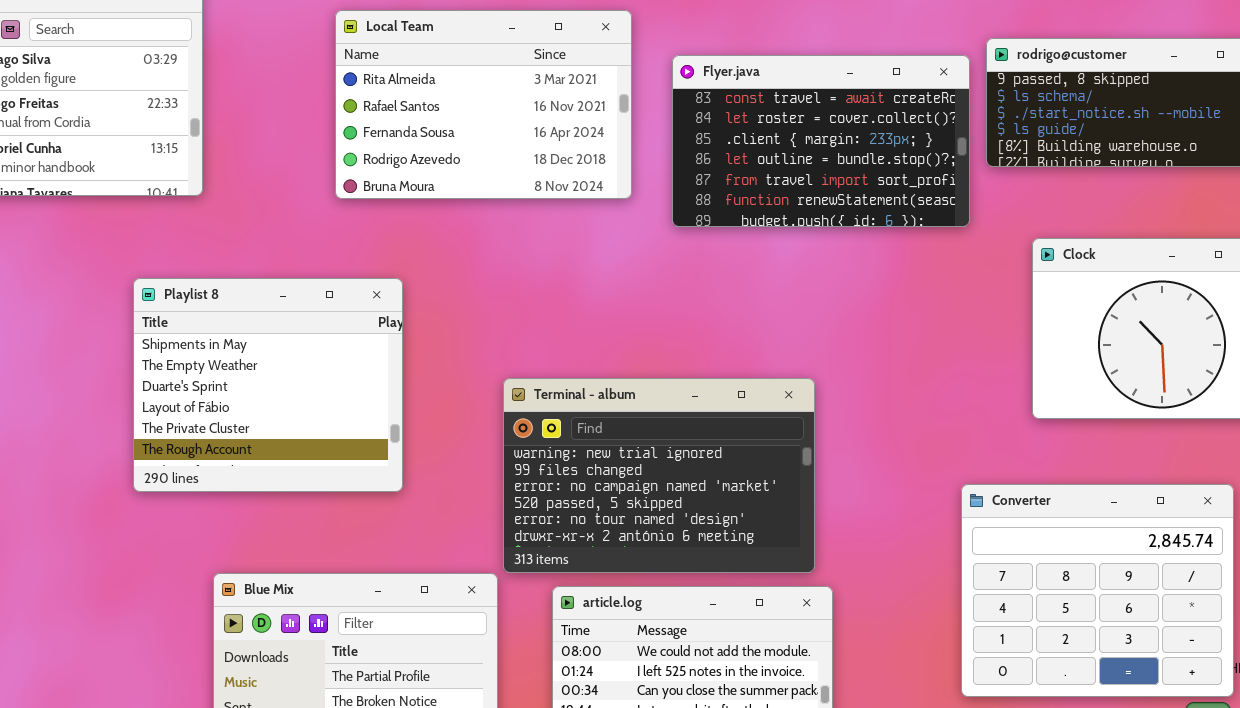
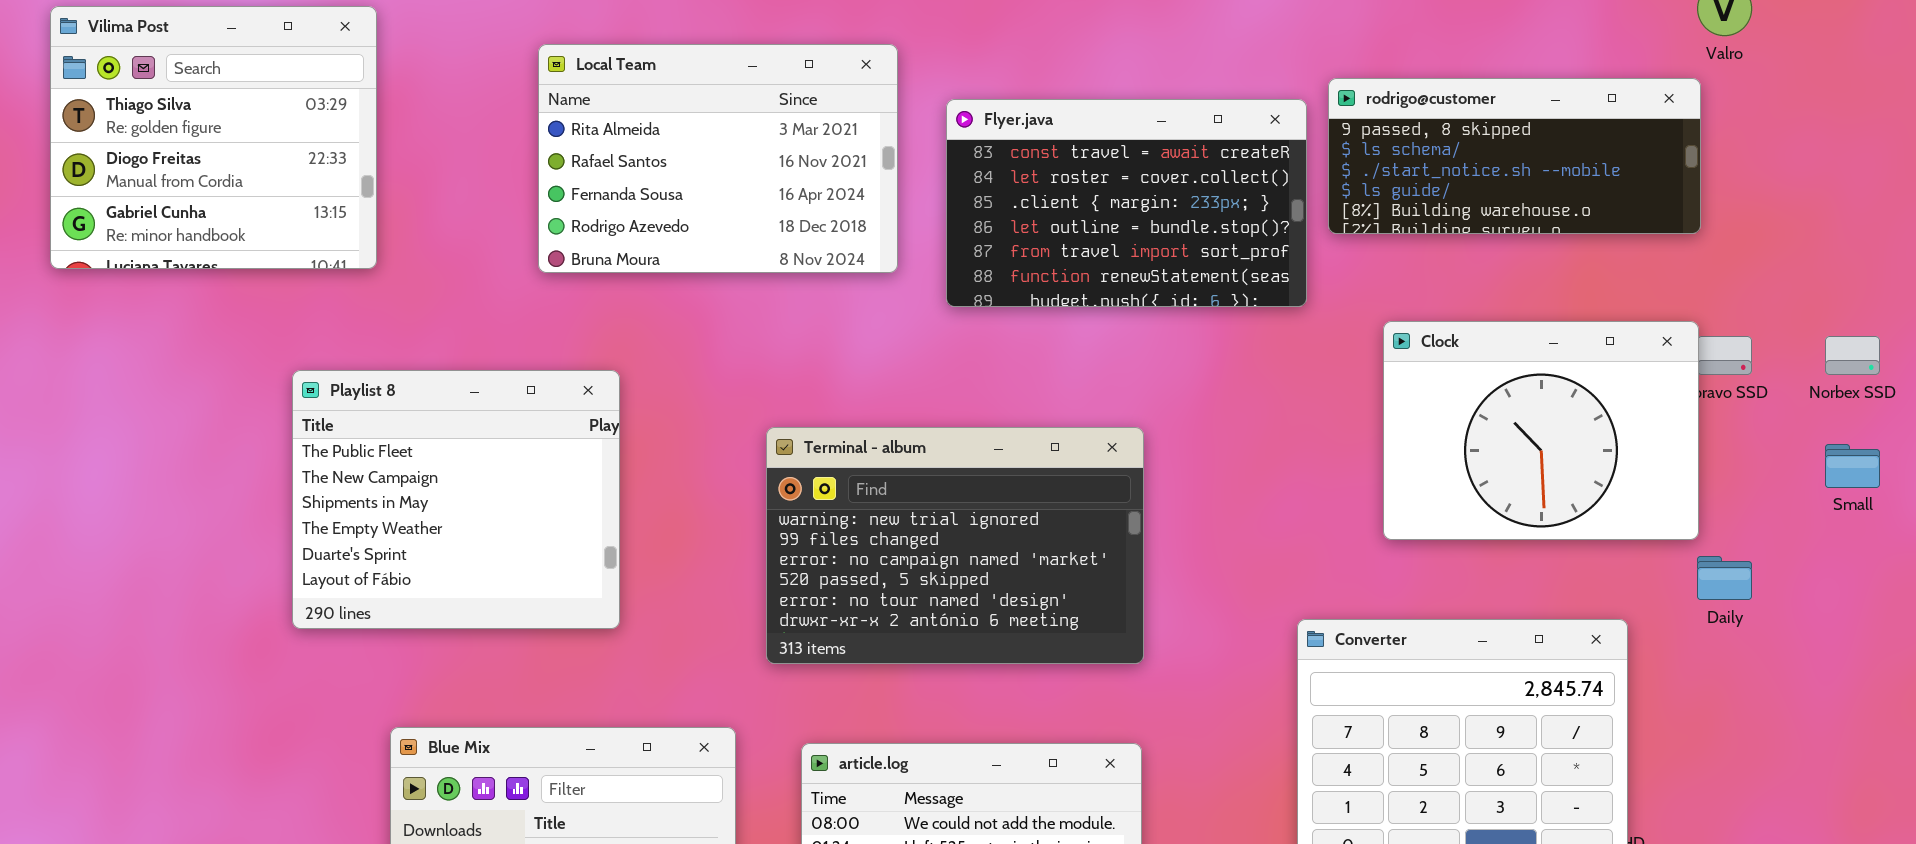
Playlist 8: [133,278,403,492] -> [292,370,620,629], scrolled up 2 rows
Terminal - album: [503,378,815,573] -> [766,427,1144,664], moved

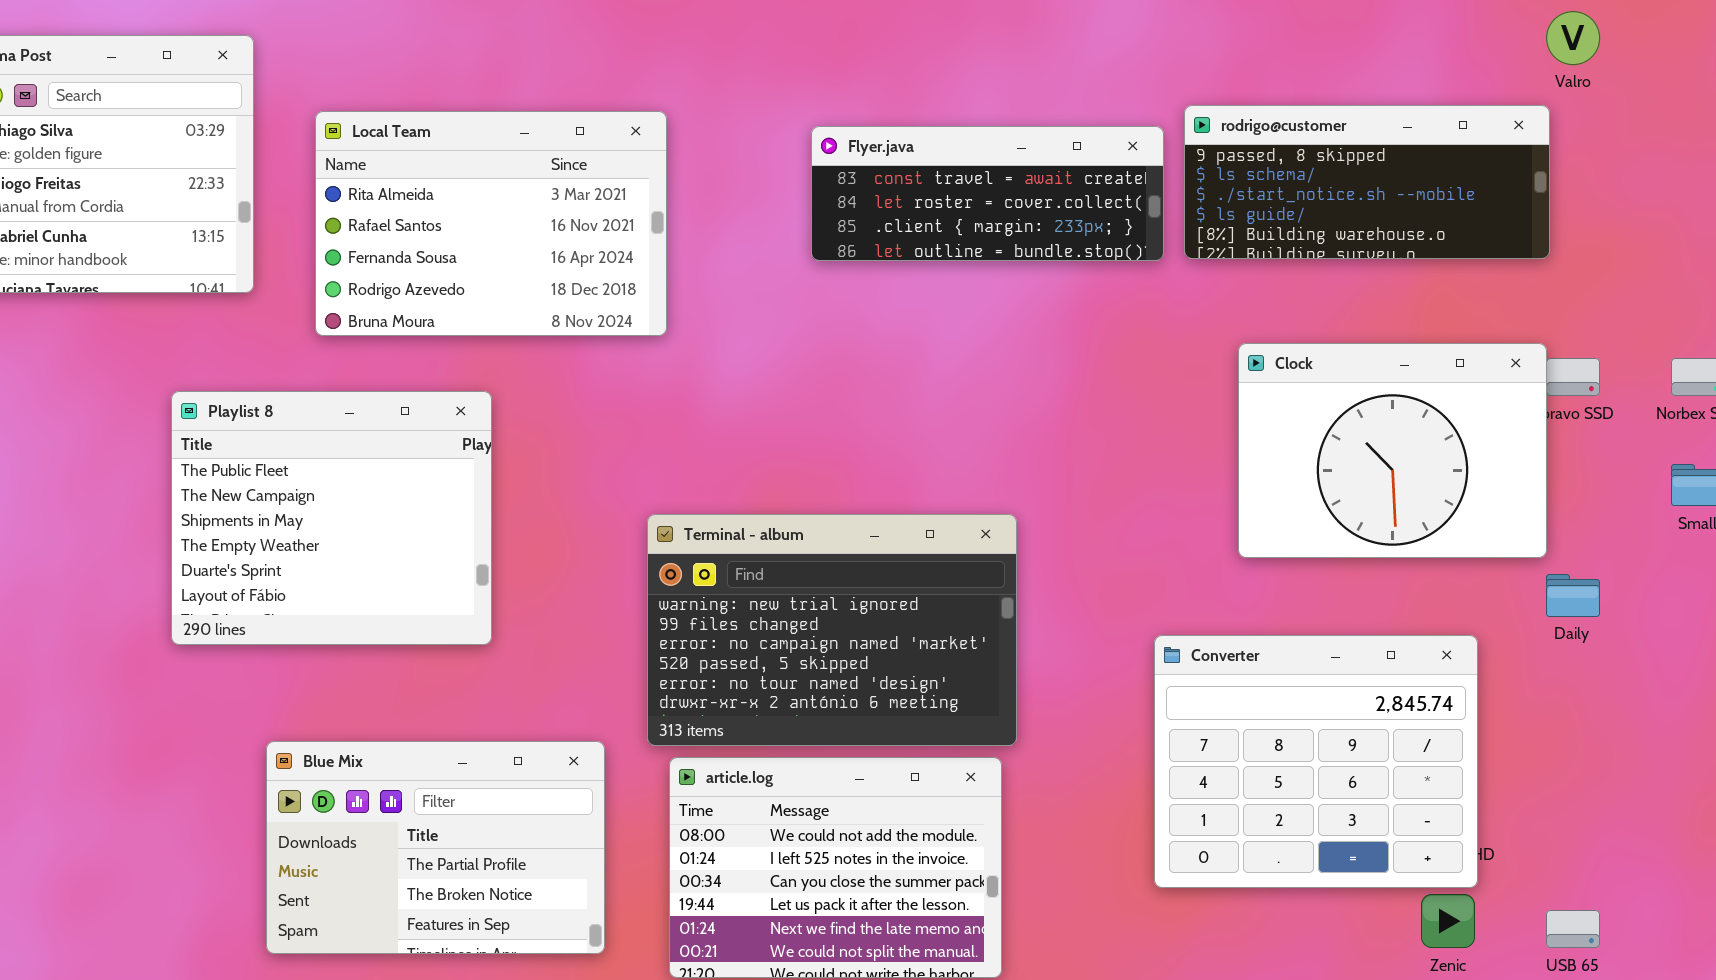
Local Team: [538,44,898,273] -> [315,111,667,336], moved
Flyer.java: [946,99,1307,307] -> [811,126,1164,261], resized
Terminal - album: [766,427,1144,664] -> [647,514,1017,746], moved

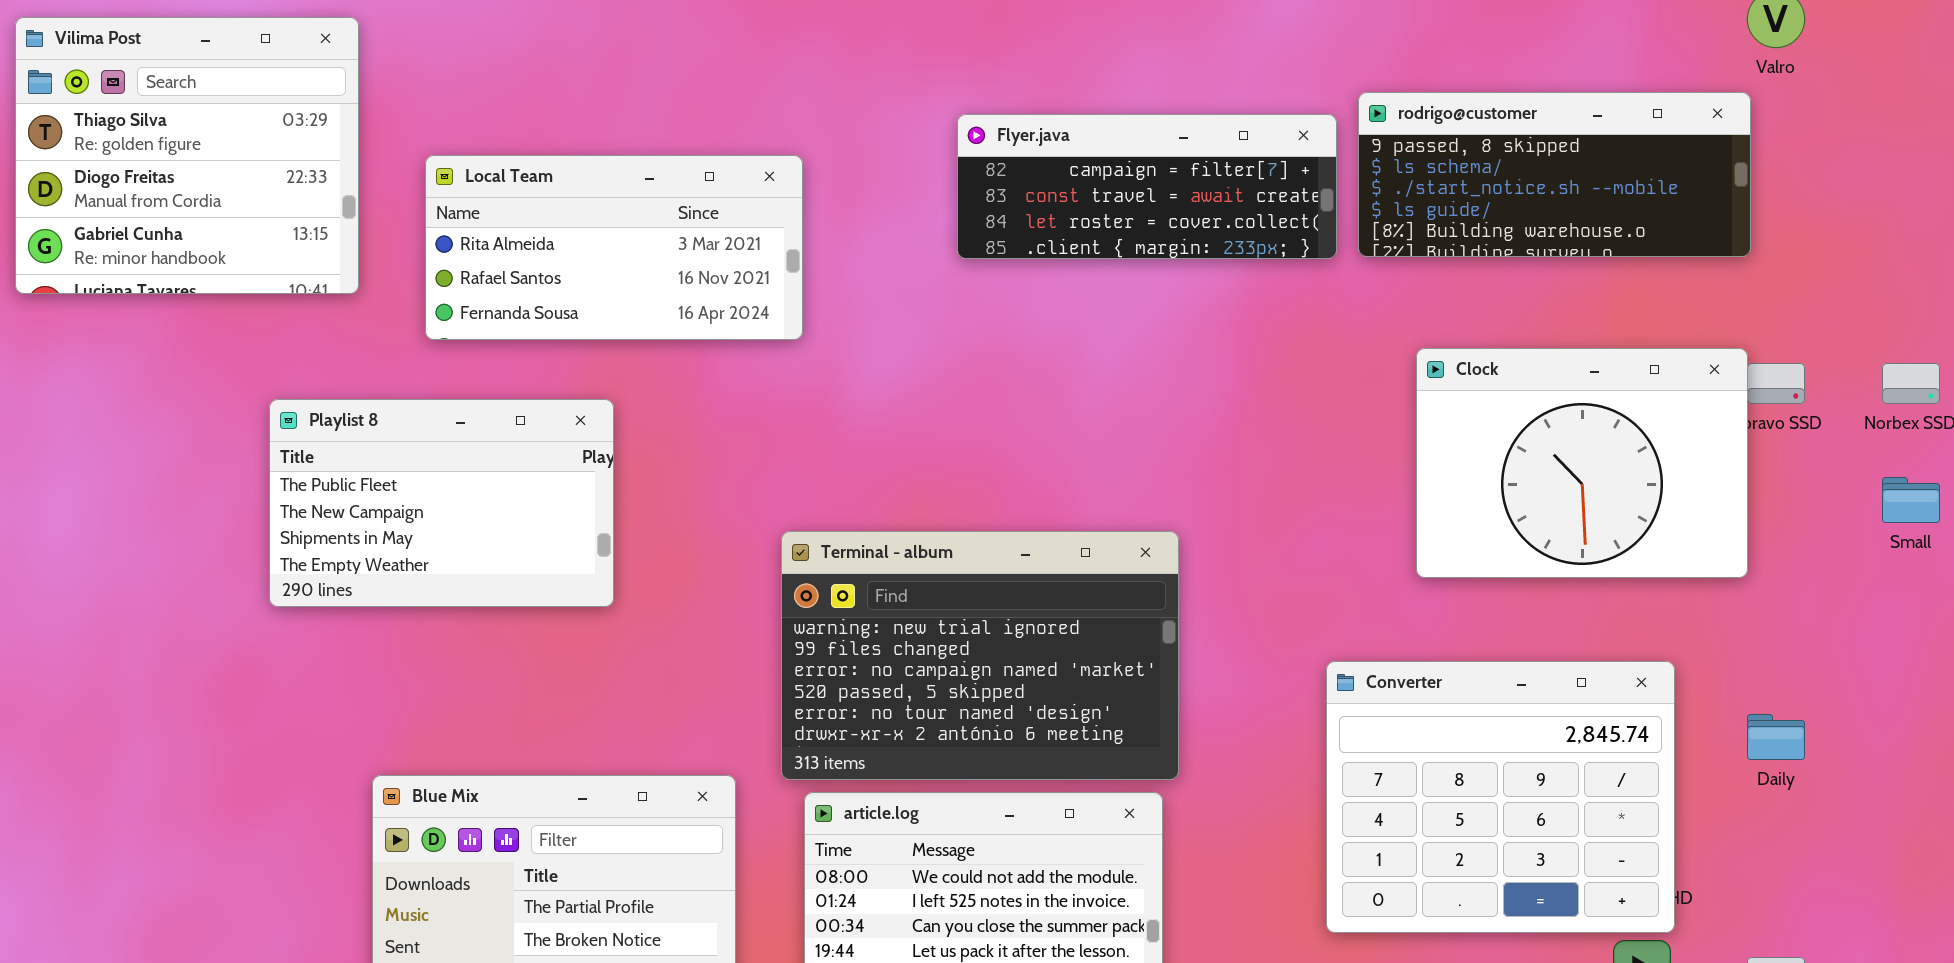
Local Team: [315,111,667,336] -> [425,155,803,340], resized
Flyer.java: [811,126,1164,261] -> [957,114,1337,259], scrolled up 1 row
Playlist 8: [171,391,492,645] -> [269,399,614,607], resized
Daily: [1546,574,1600,617] -> [1747,714,1805,760], moved

